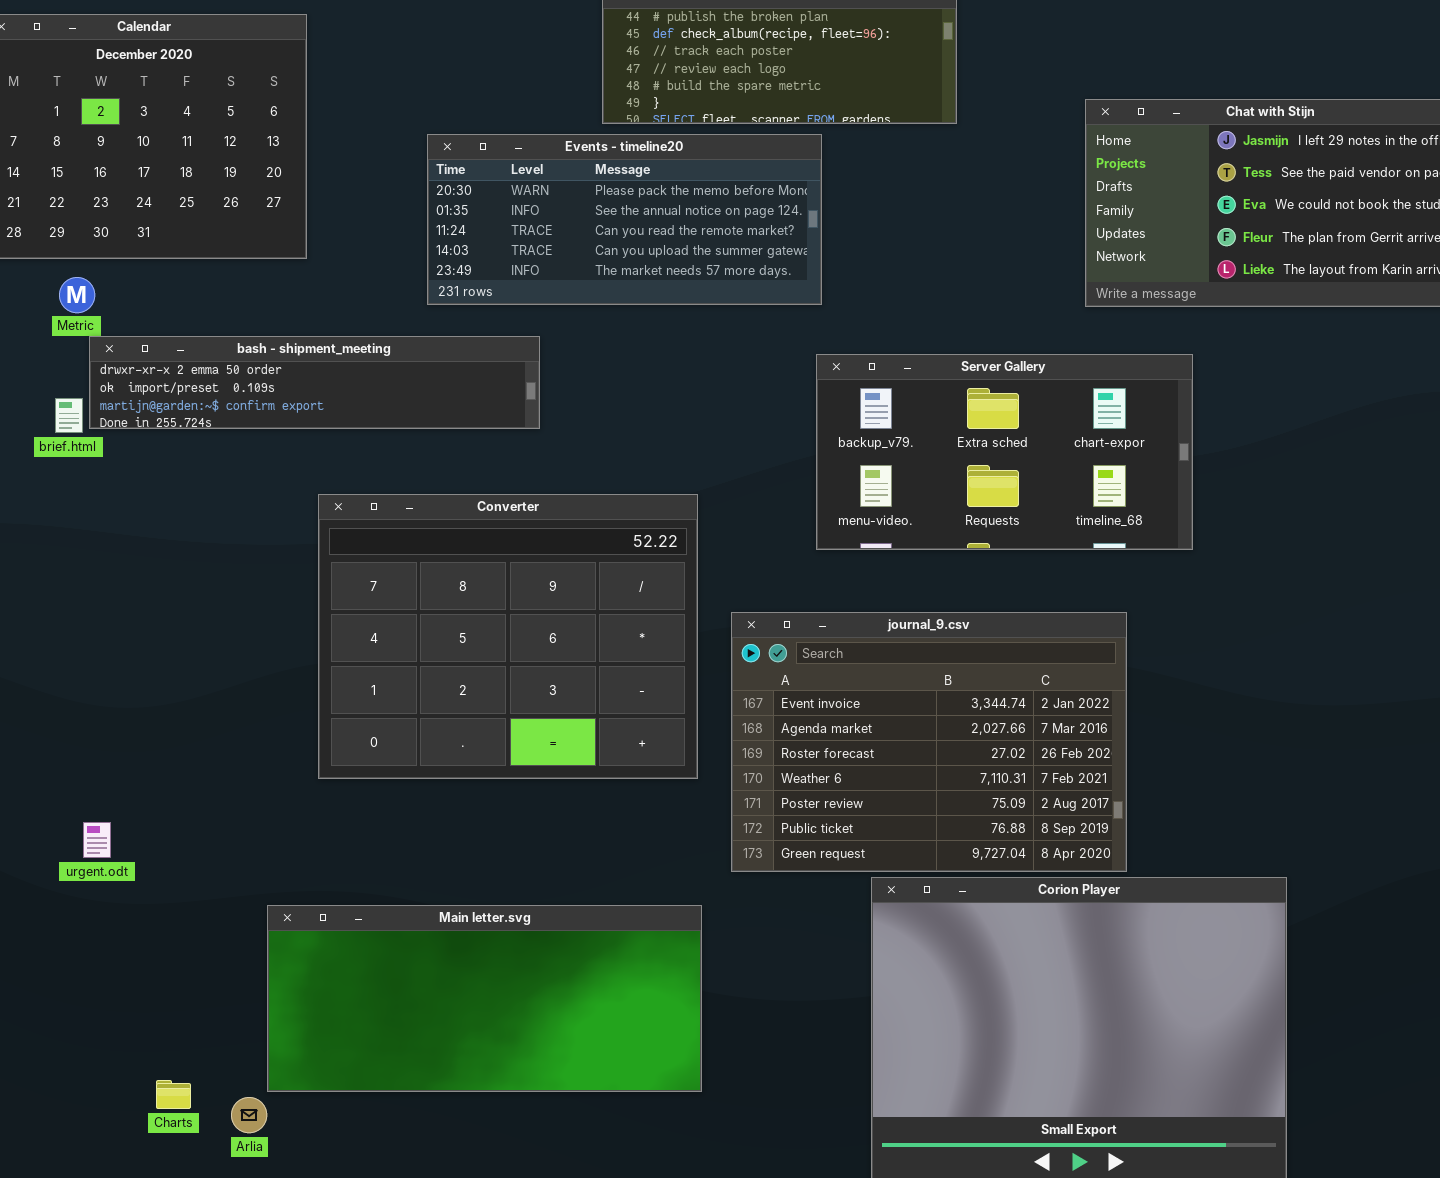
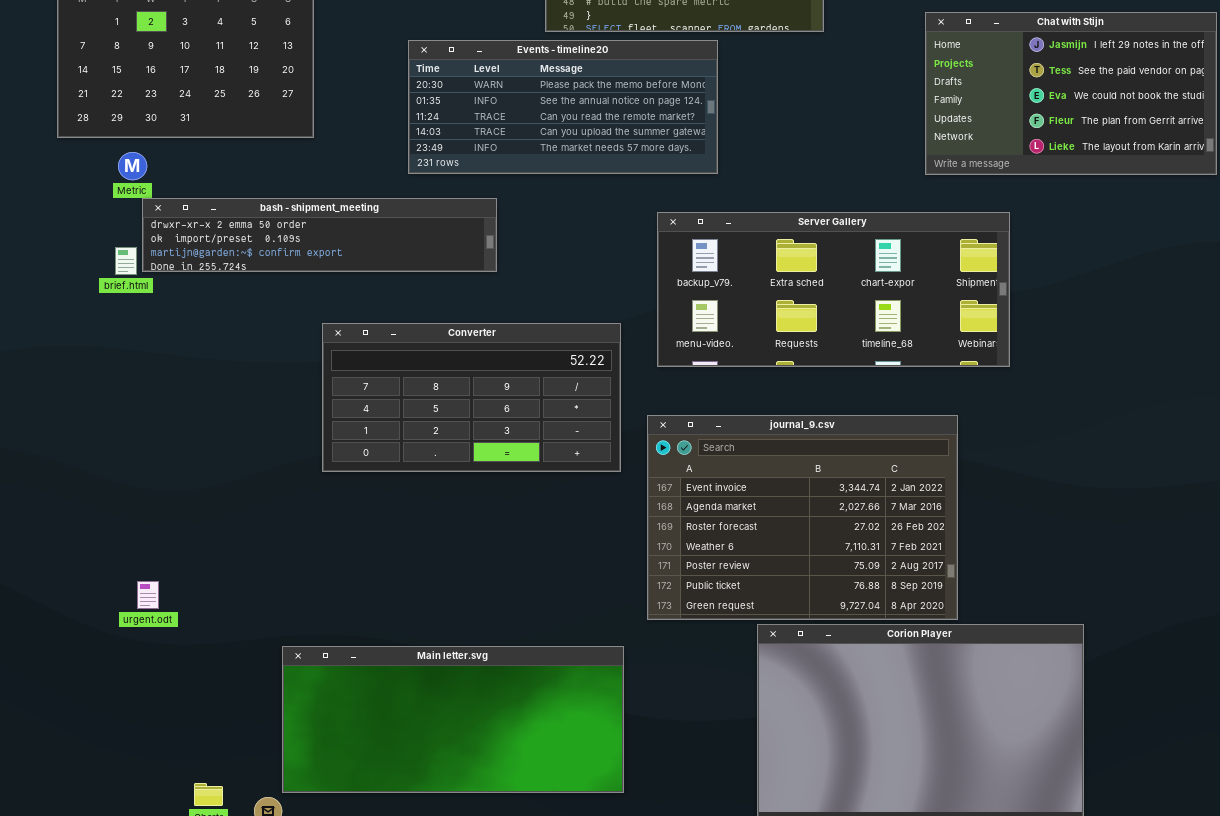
Server Gallery: [816,354,1193,550] -> [657,212,1010,367], resized
Converter: [318,494,698,779] -> [322,323,621,472], resized

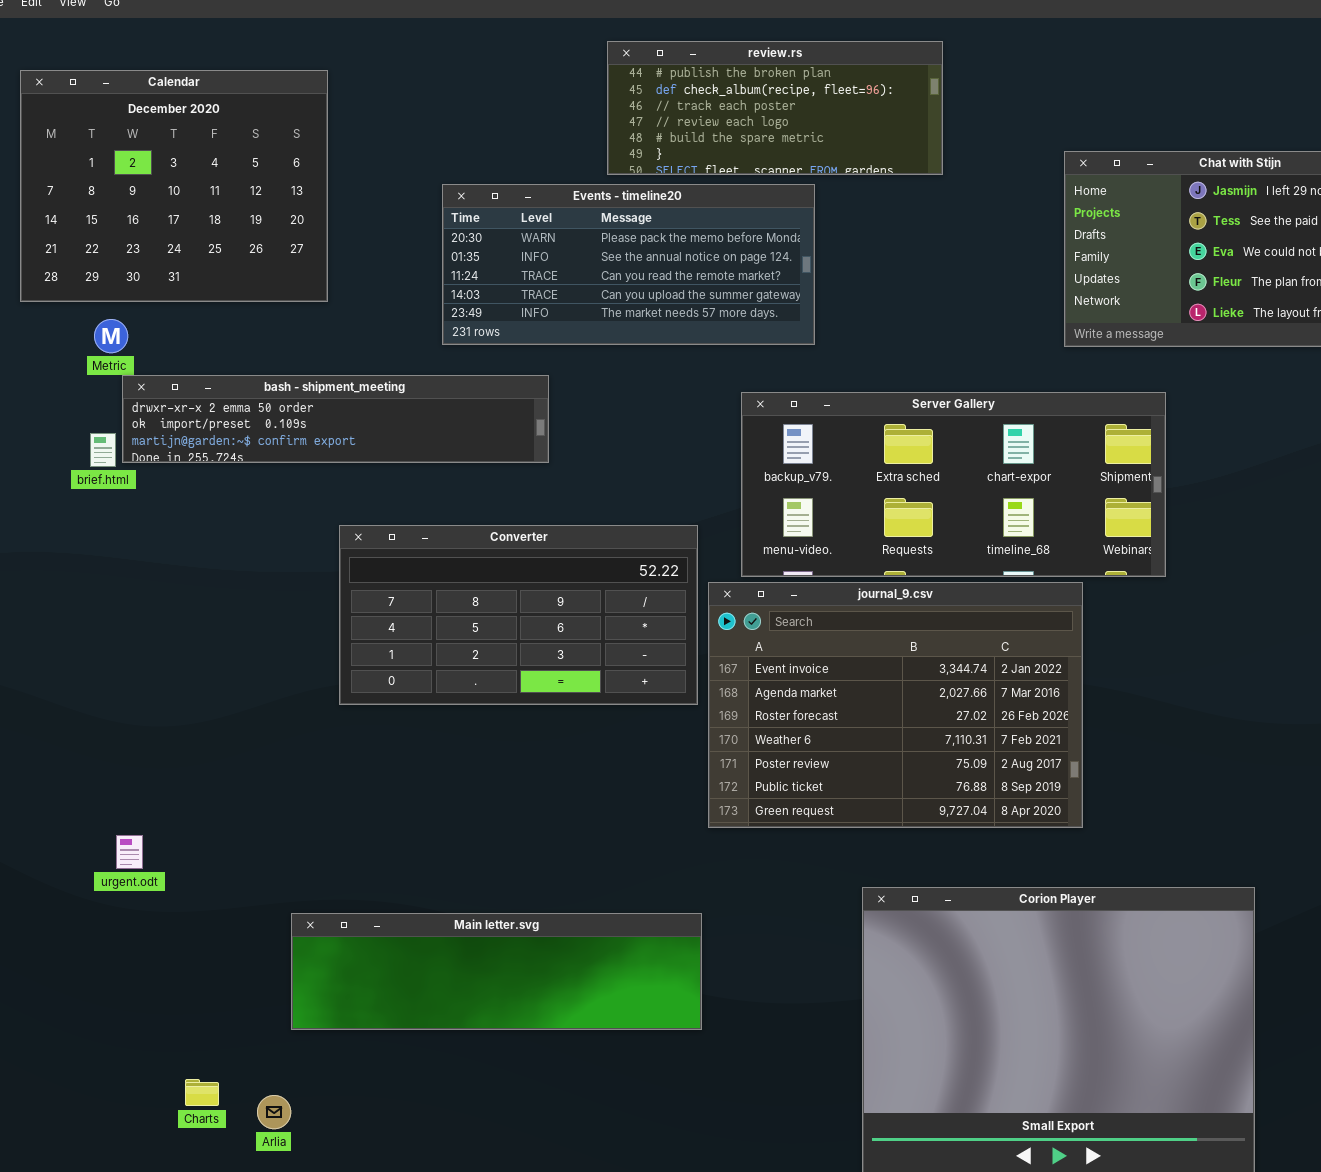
journal_9.csv: [647,415,958,620] -> [708,582,1083,828], moved
Main letter.svg: [282,646,624,793] -> [291,913,702,1030], resized

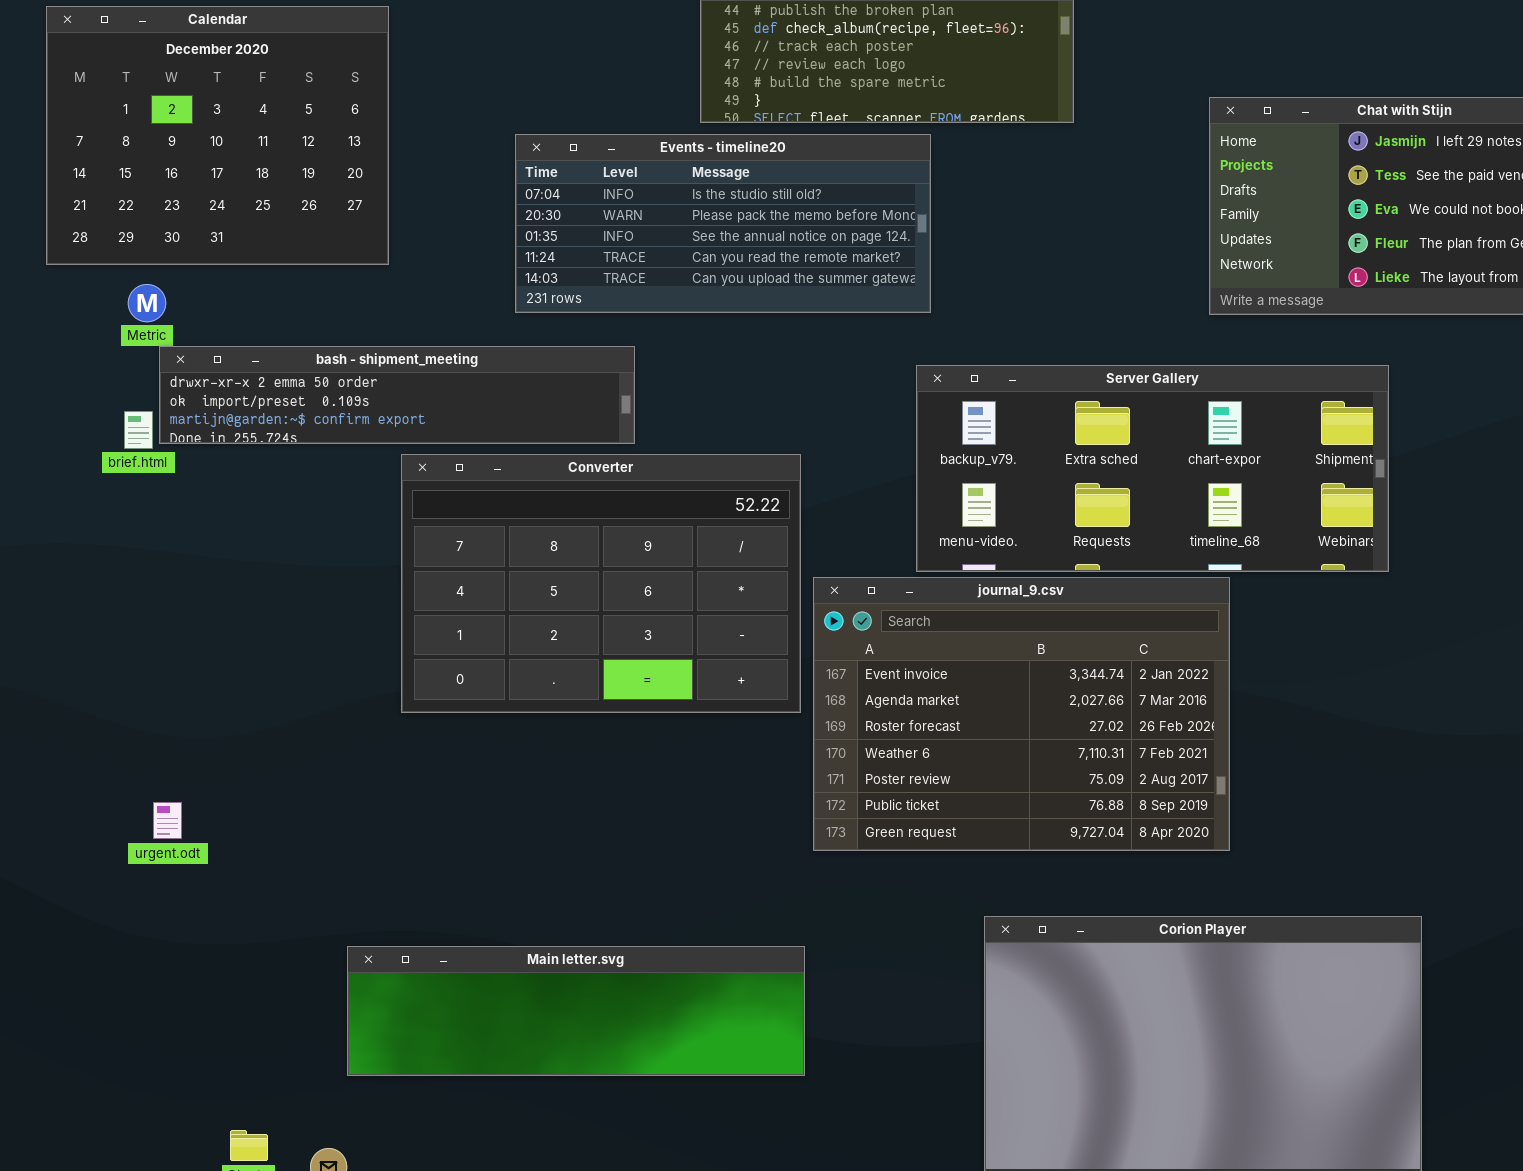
Events - timeline20: [442,184,815,345] -> [515,134,931,313], scrolled up 1 row
Server Gallery: [741,392,1166,577] -> [916,365,1389,572], moved
Converter: [339,525,698,705] -> [401,454,801,713], resized
urgent.odt: [116,835,143,869] -> [153,802,182,839], moved

